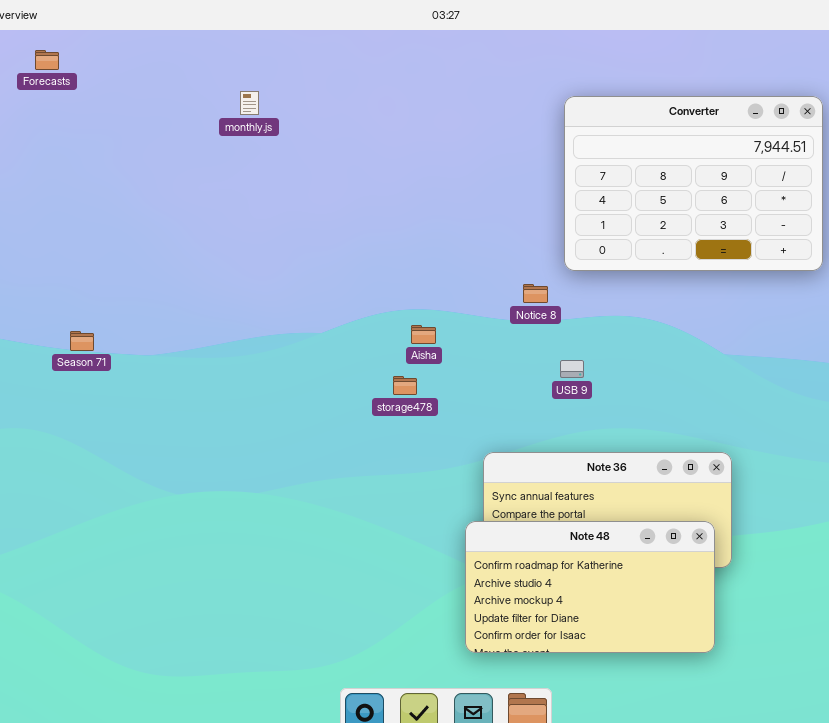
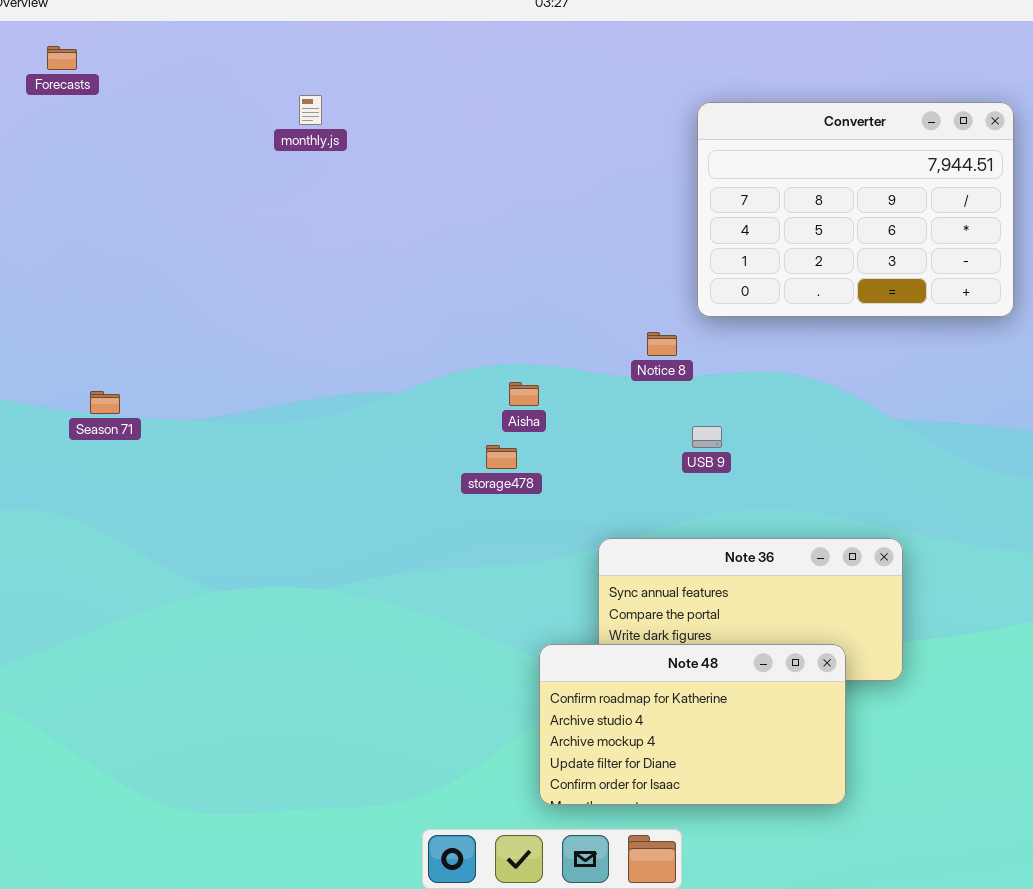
Note 48: [465,521,715,653] -> [539,644,846,805], moved

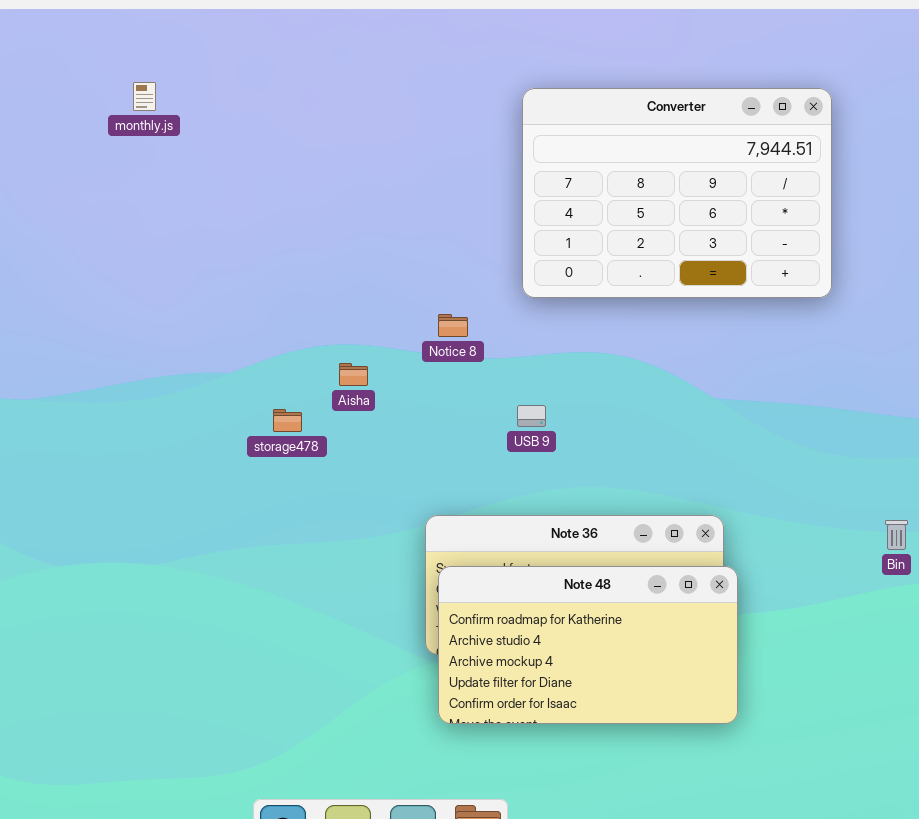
Notice 8: [647,332,677,356] -> [438,314,468,337], moved
storage478: [486,445,517,469] -> [273,409,302,432], moved
Note 48: [539,644,846,805] -> [438,566,738,724], moved

